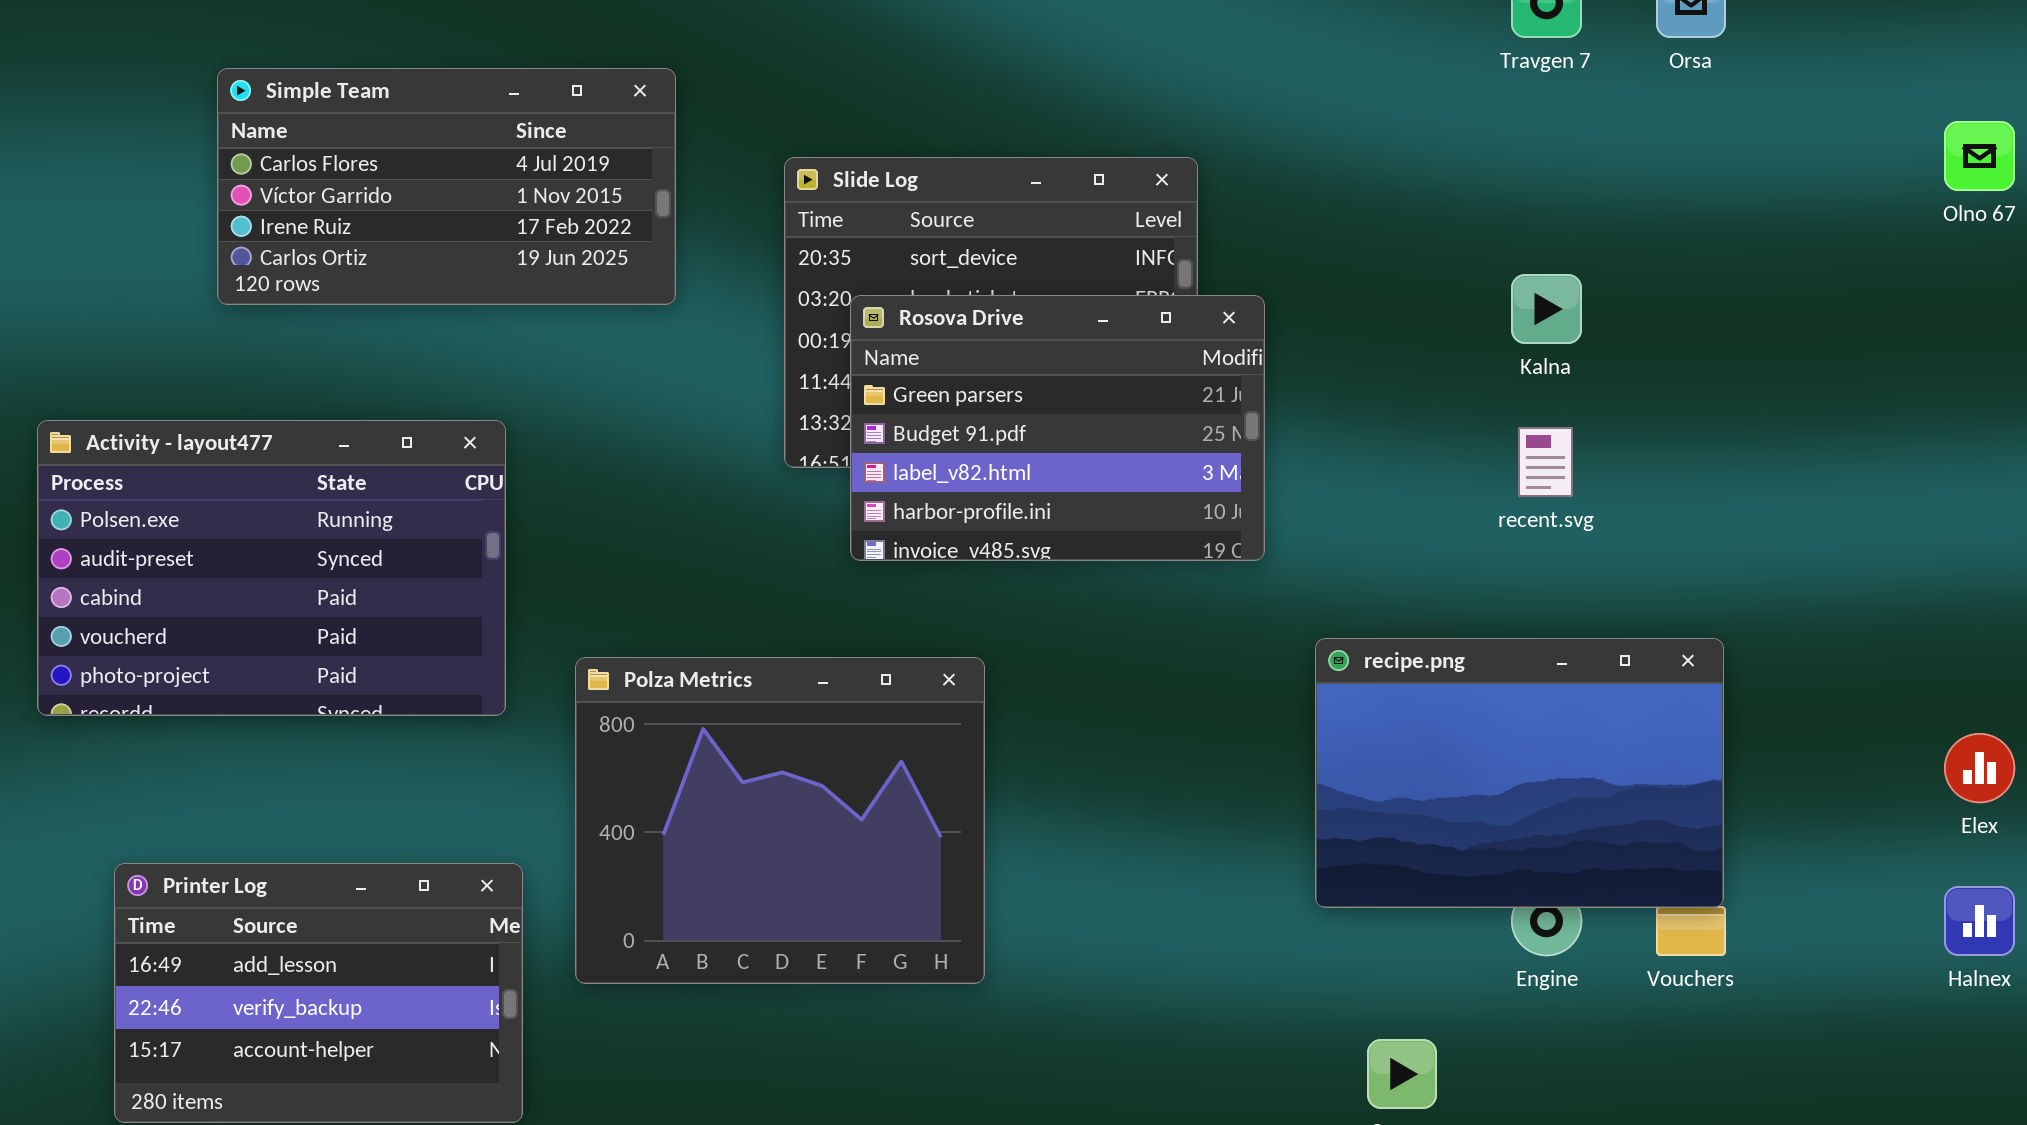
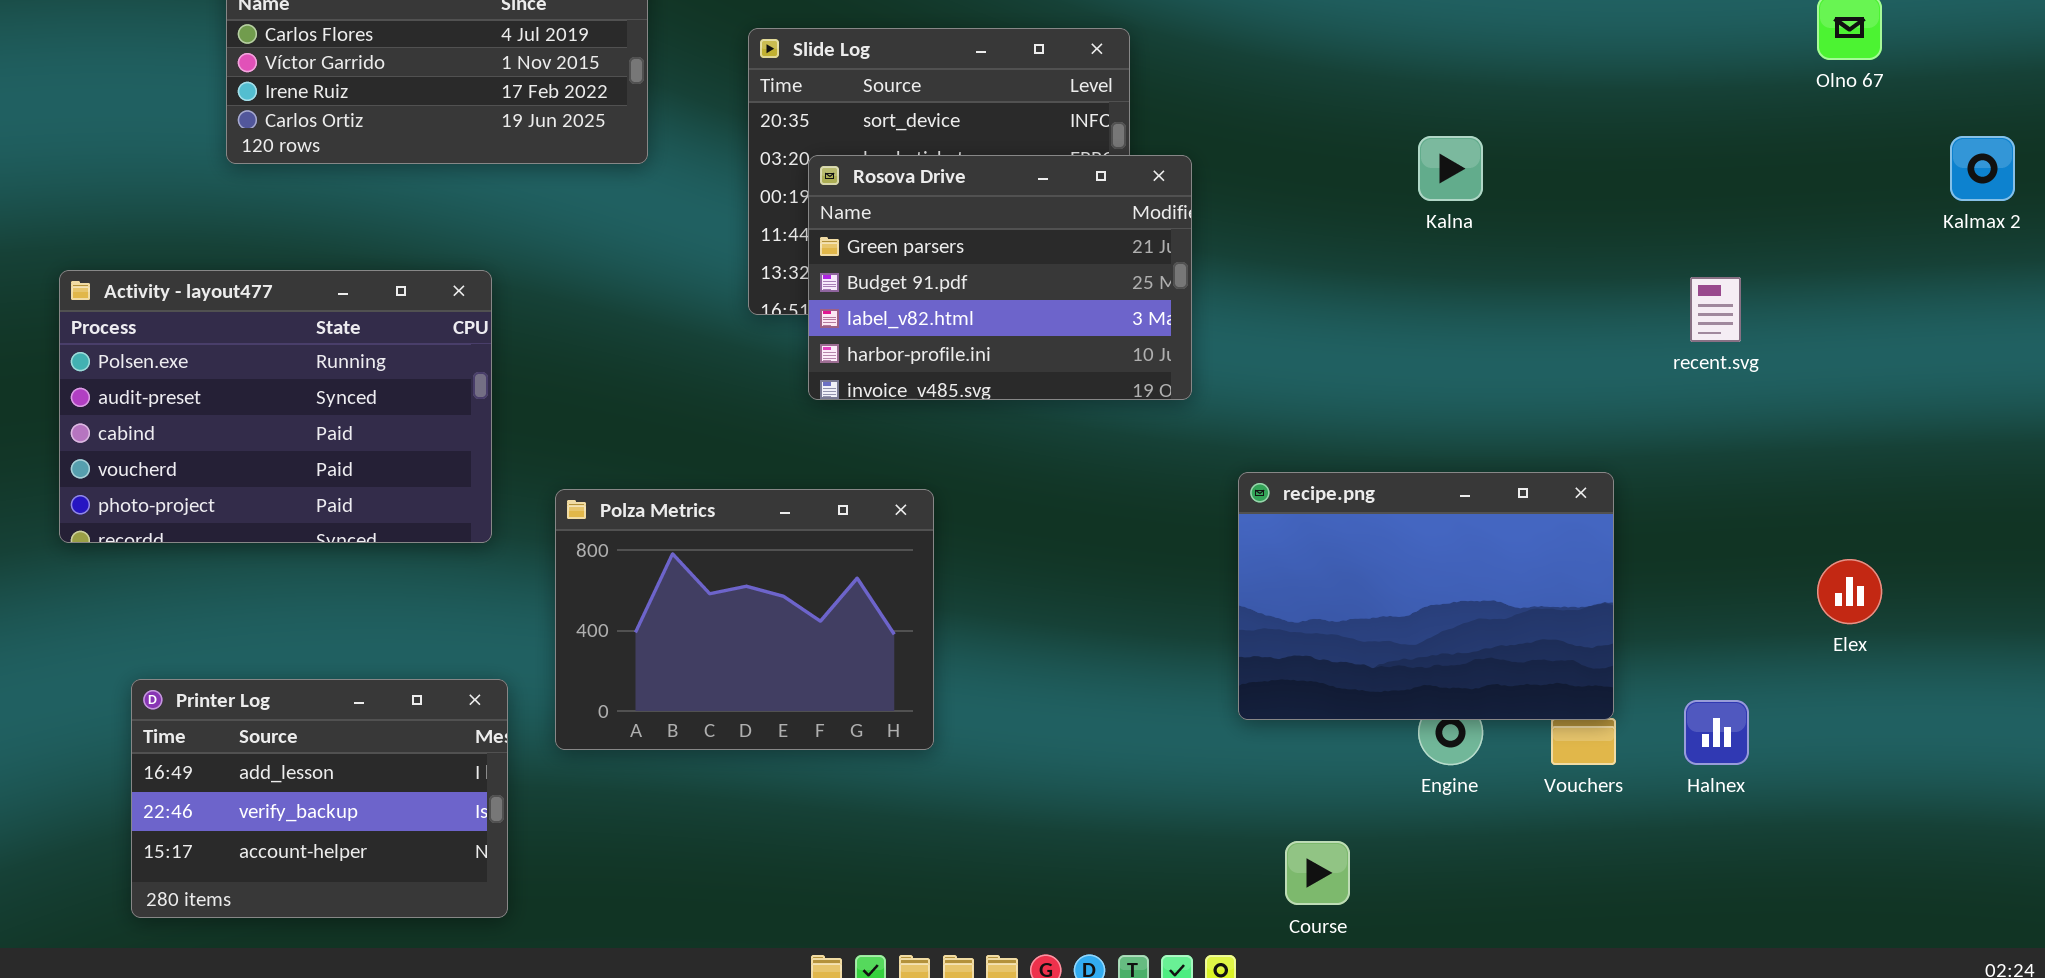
recent.svg: [1518,427,1573,497] -> [1690,277,1741,342], moved
Polza Metrics: [575,657,985,984] -> [555,489,934,750], resized
Halnex: [1944,886,2015,956] -> [1684,700,1749,765], moved

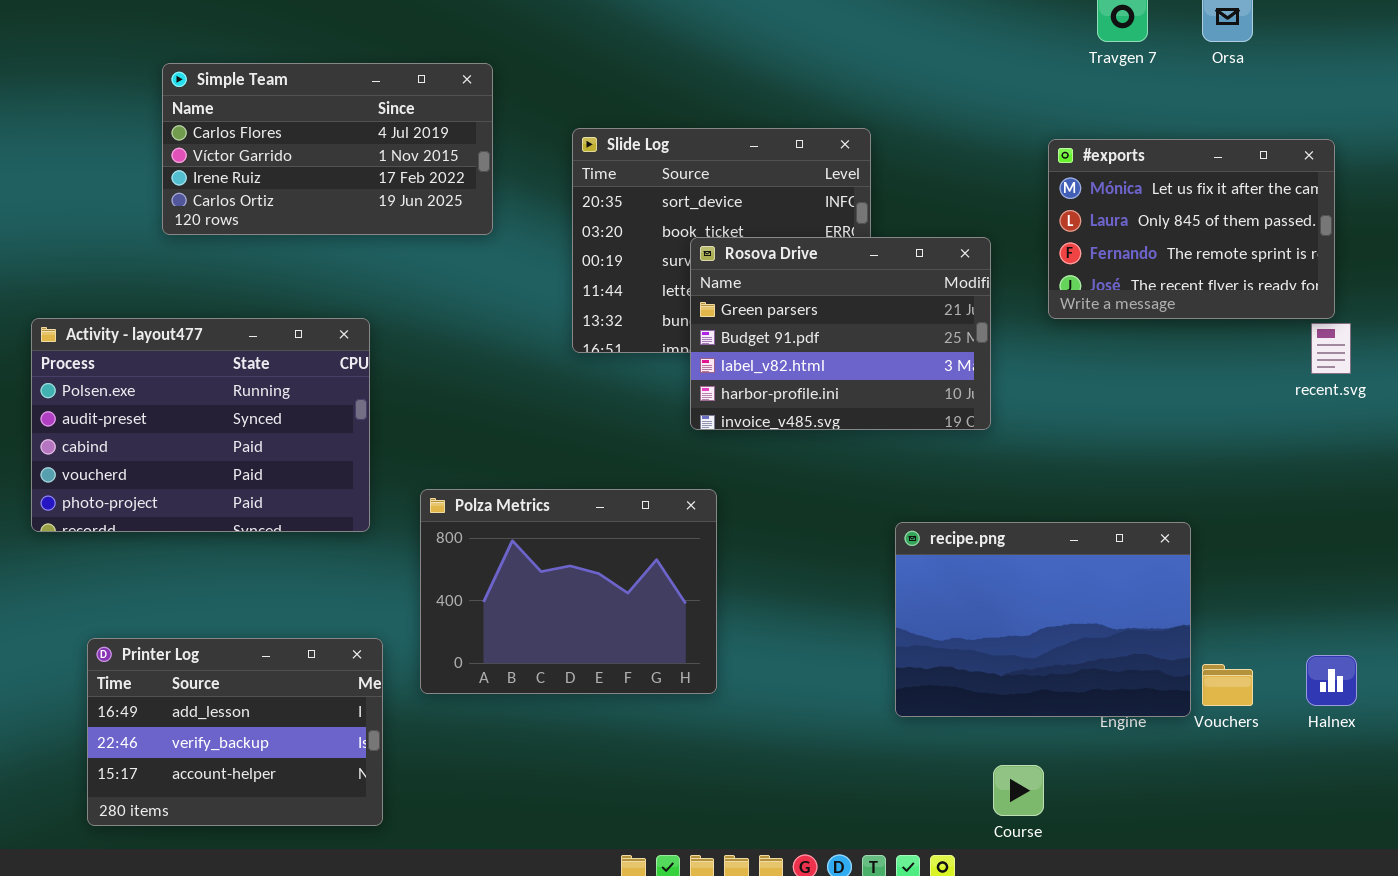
#exports: none -> [1048,139,1335,319], opened
Rosova Drive: [808,155,1192,400] -> [690,237,991,430], moved
recipe.png: [1238,472,1614,720] -> [895,522,1191,717], moved

